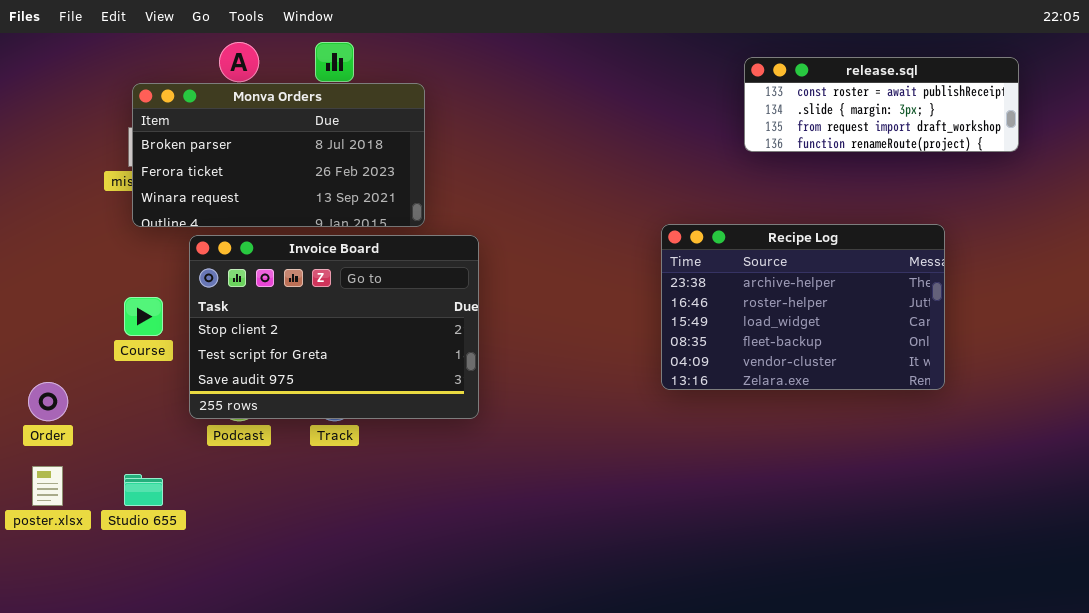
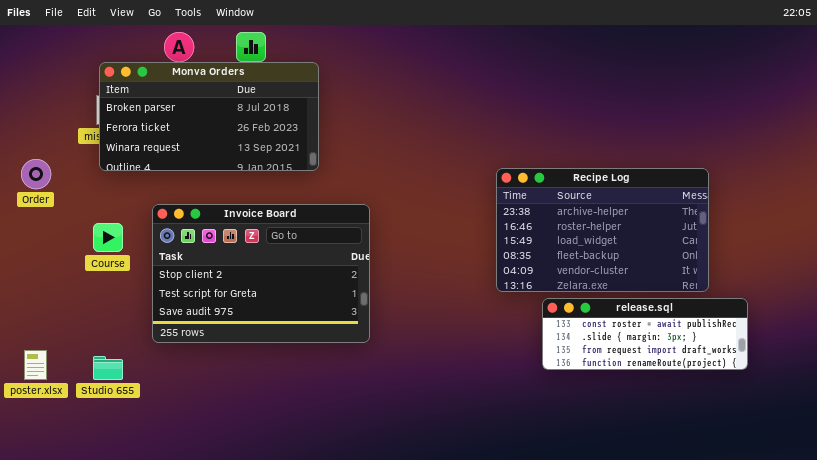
release.sql: [744,57,1019,152] -> [542,298,748,370], moved
Invoice Board: [189,235,479,419] -> [152,204,370,343], moved
Order: [28,382,68,421] -> [21,159,51,189], moved

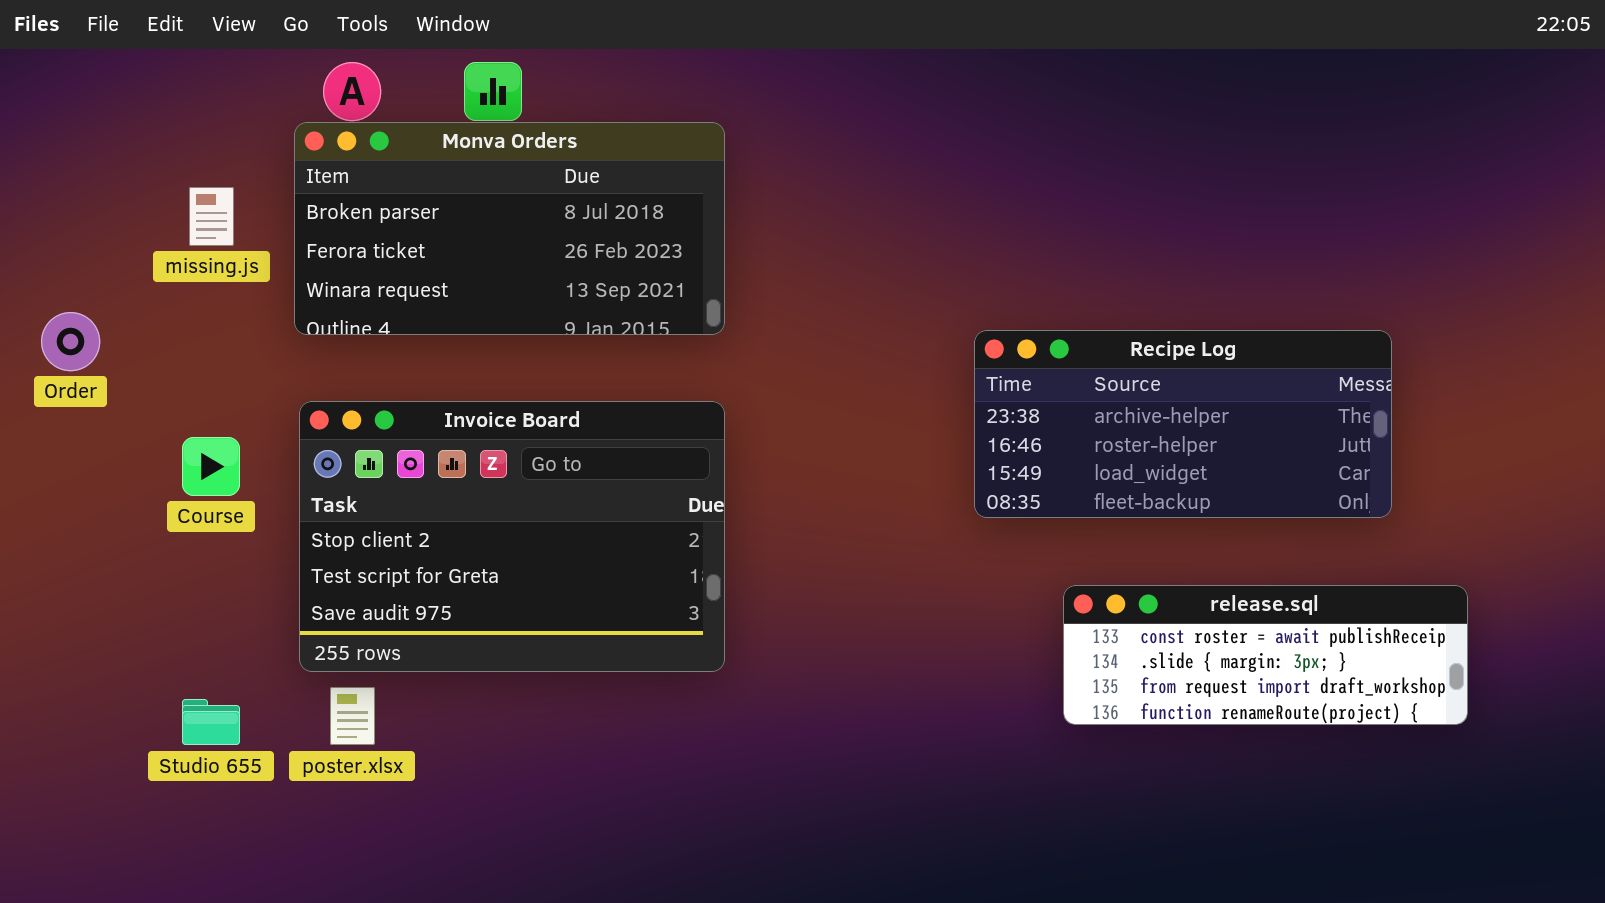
Monva Orders: [99,62,319,171] -> [294,122,725,335], moved
Recipe Log: [496,168,709,292] -> [974,330,1392,518], resized
poster.xlsx: [24,350,47,380] -> [330,687,375,745], moved

